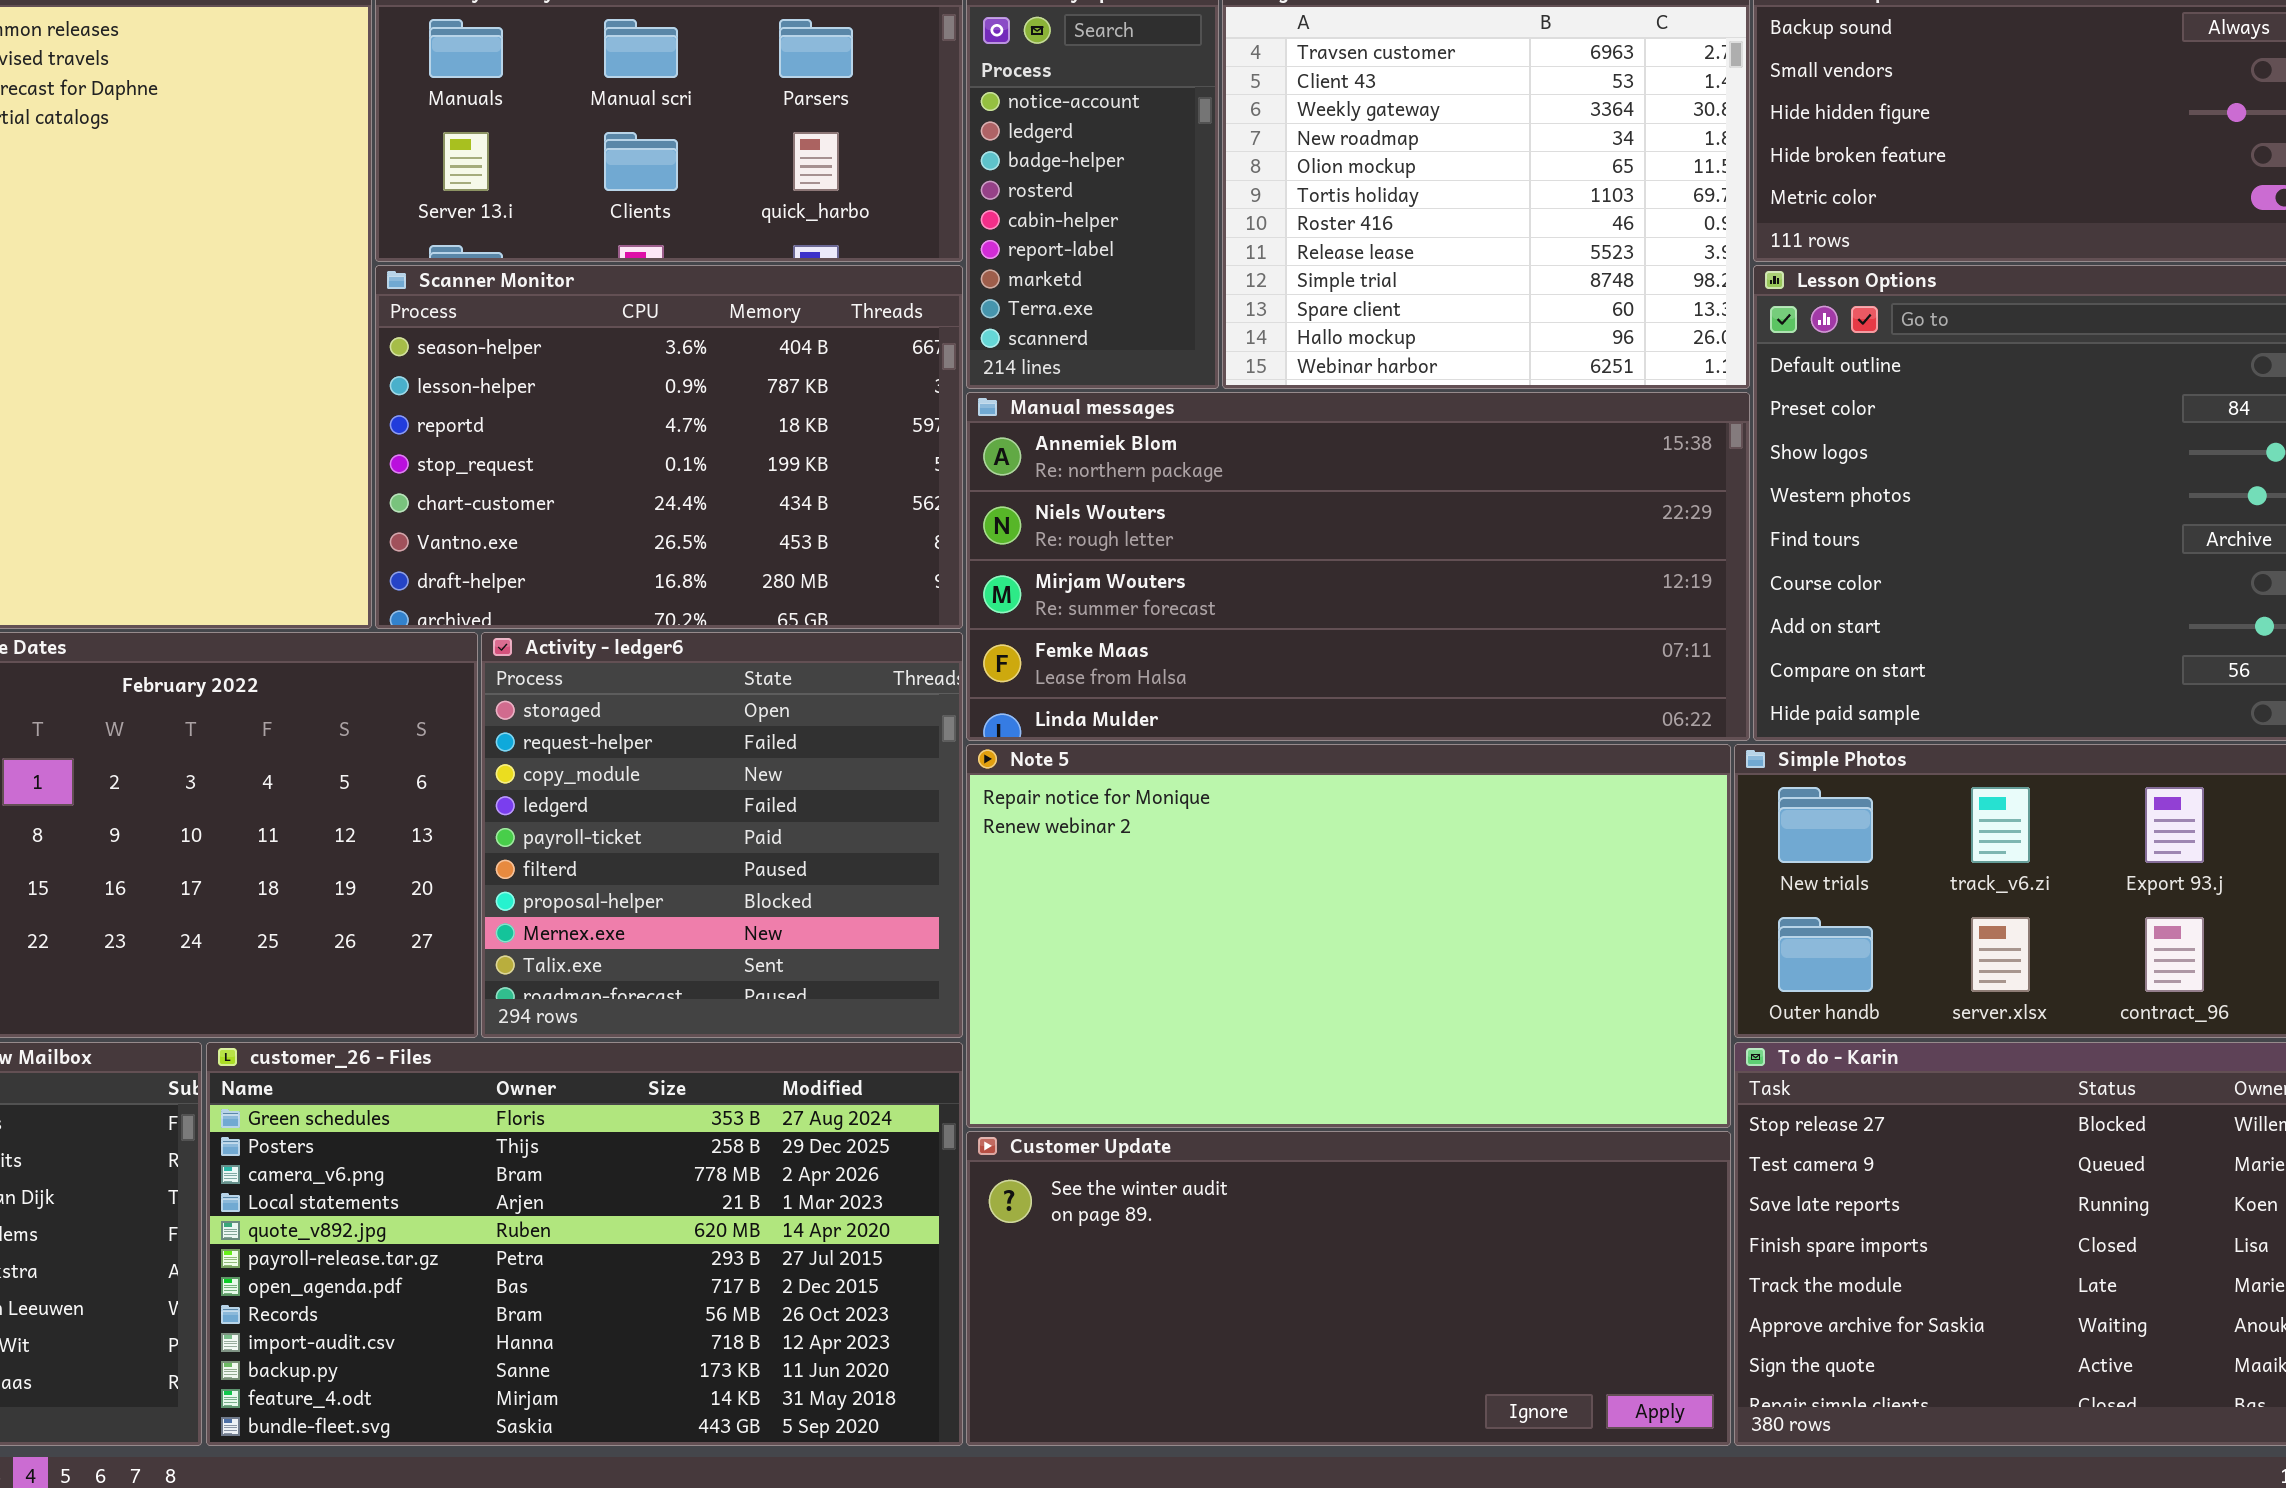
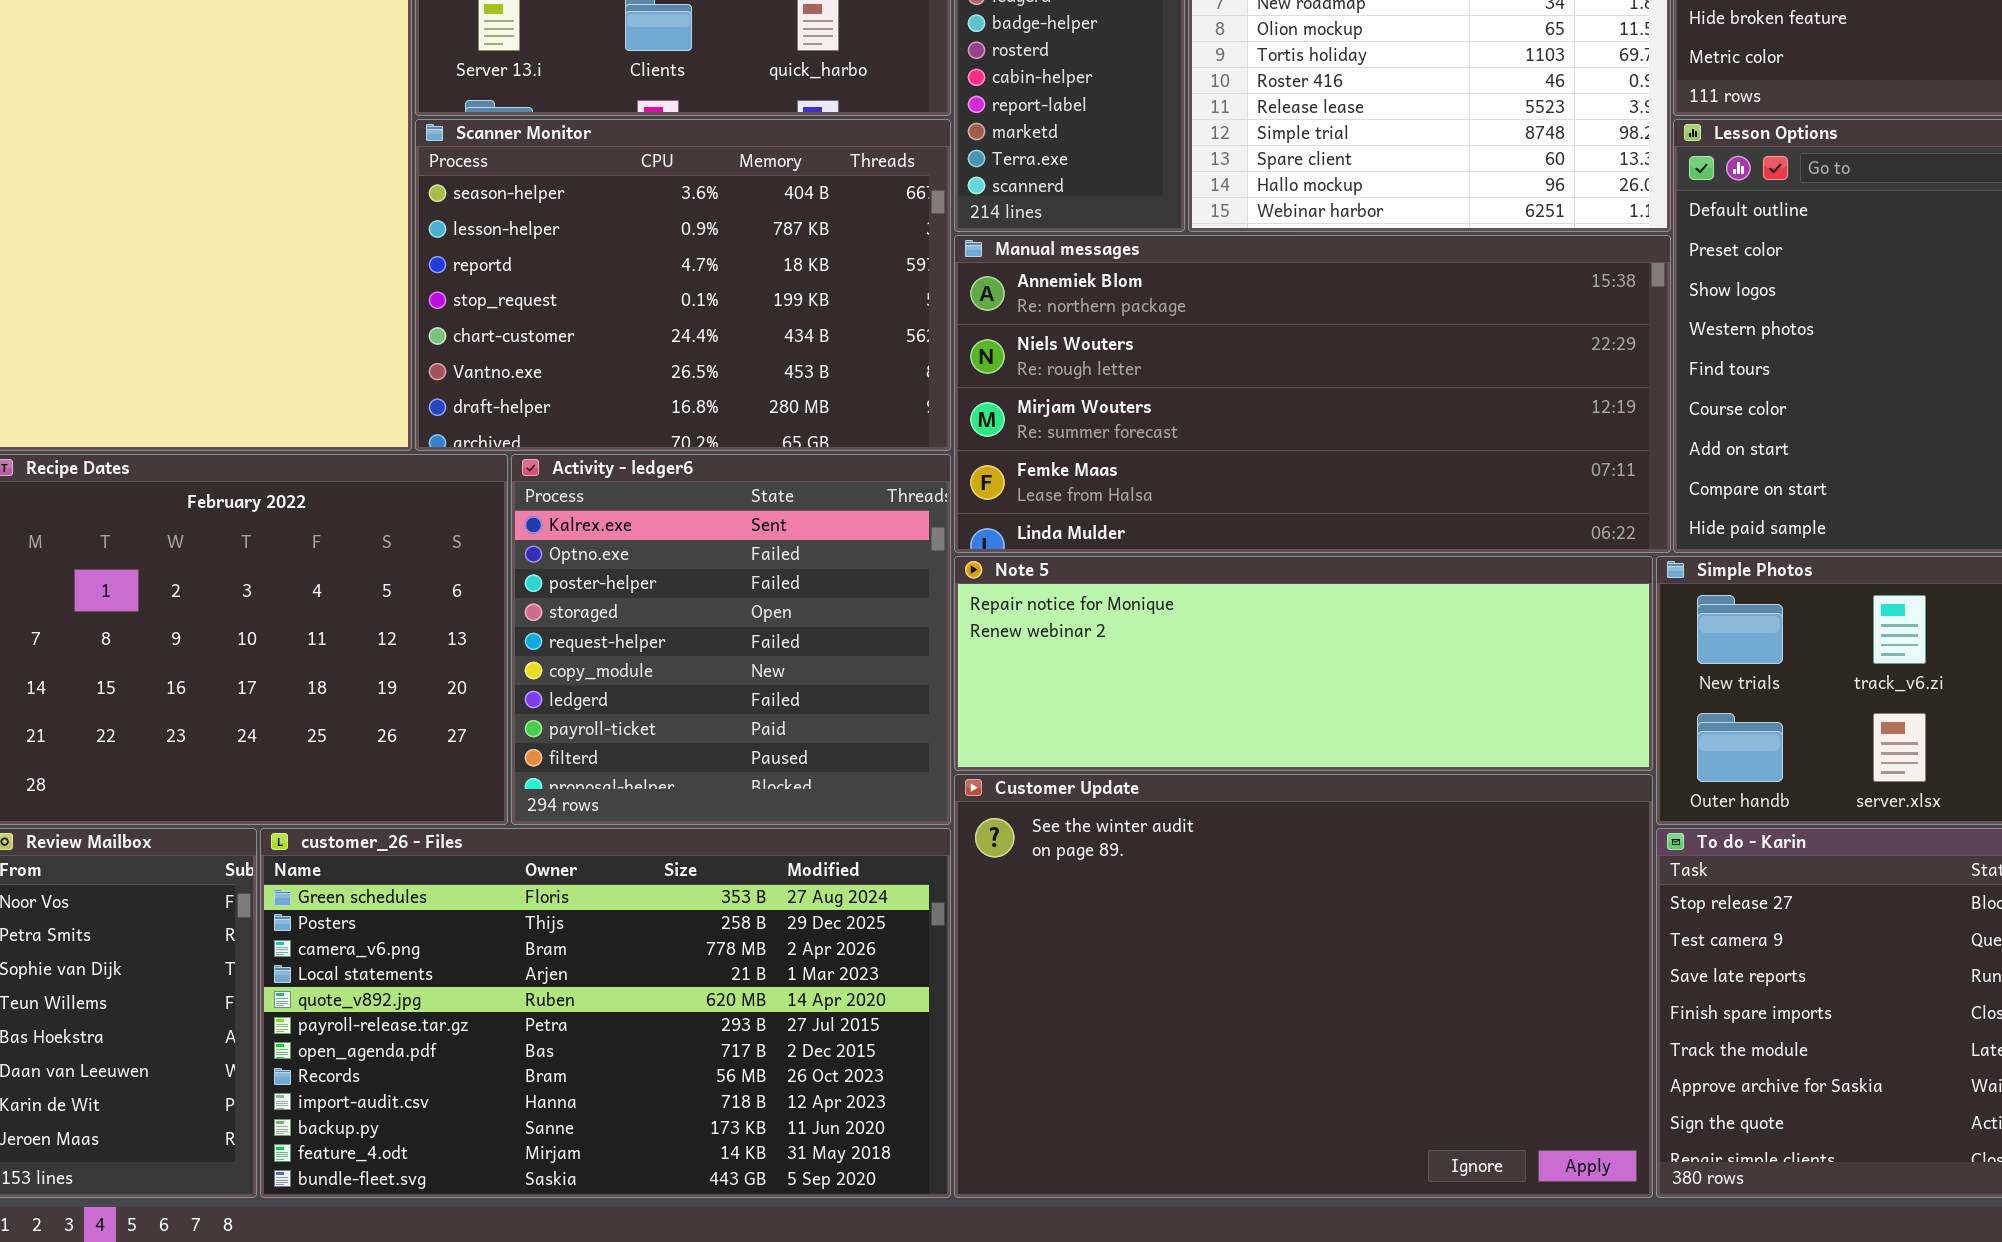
Activity - ledger6: [481,632,963,1038] -> [511,454,951,825], scrolled up 3 rows
Note 5: [966,744,1731,1128] -> [954,556,1653,771], resized
Customer Update: [966,1131,1731,1446] -> [954,774,1653,1198], resized

